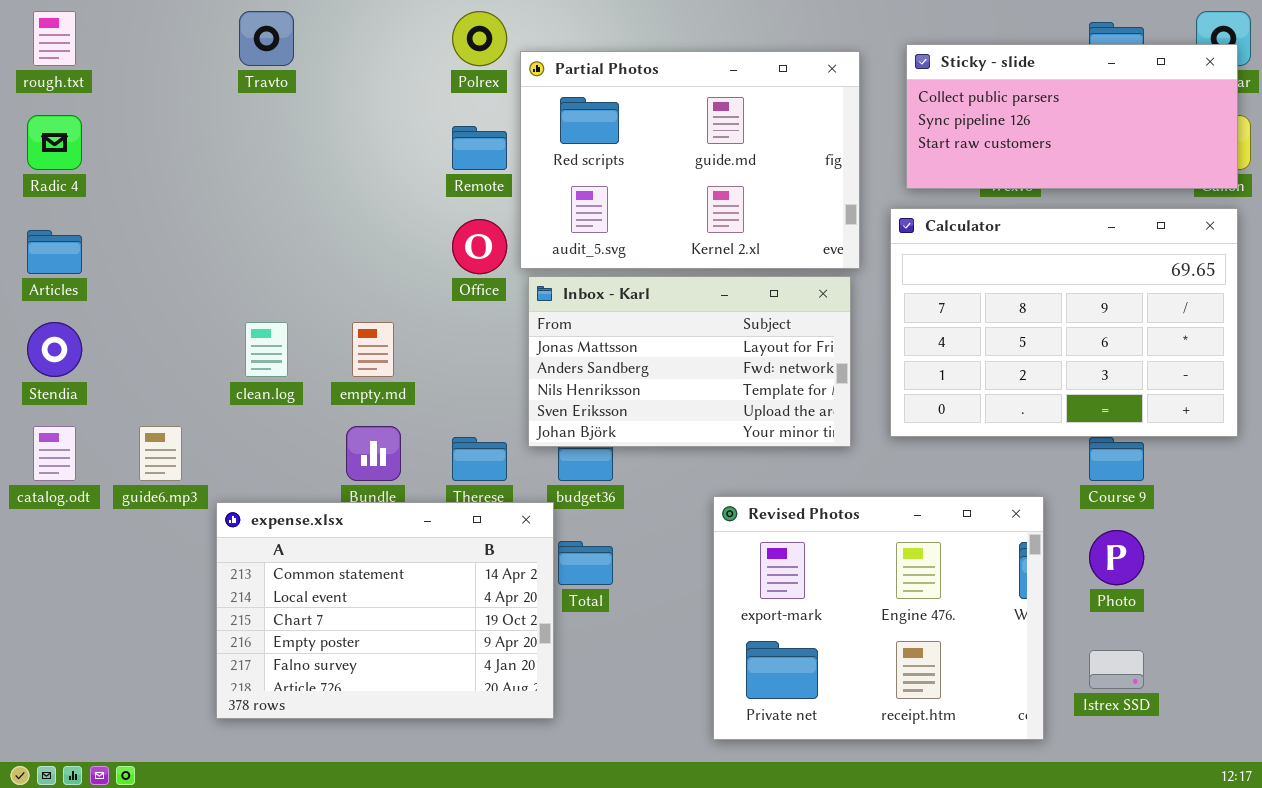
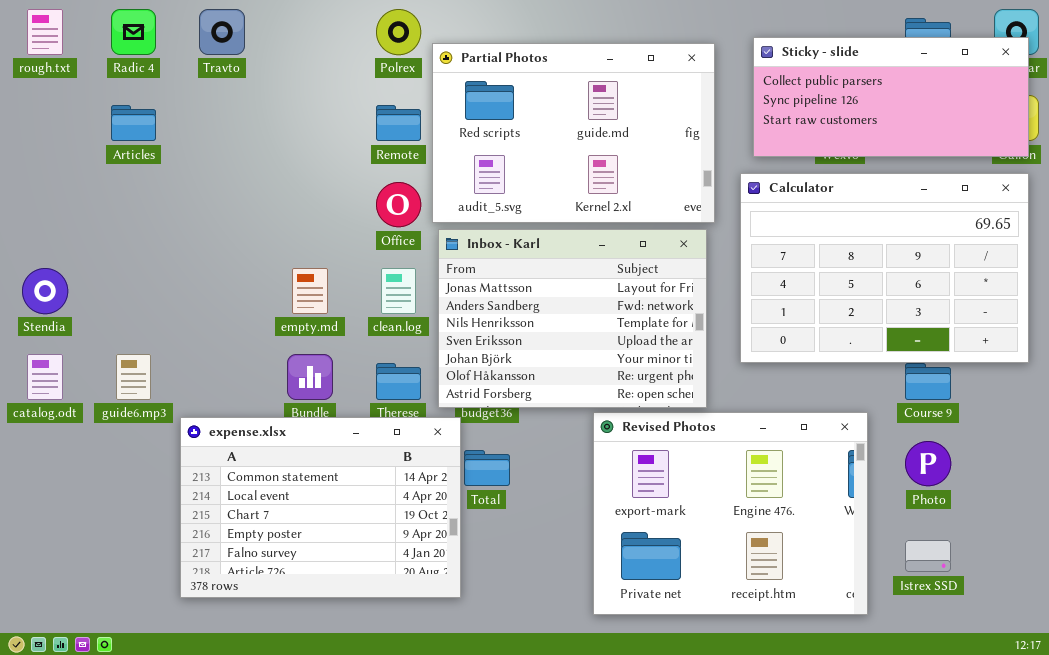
Radic 4: [27,115,82,170] -> [111,9,156,55], moved
Articles: [27,230,82,274] -> [111,105,156,141], moved
Inbox - Karl: [528,276,851,447] -> [438,229,707,408], resized
clean.log: [245,322,288,377] -> [381,268,416,314], moved

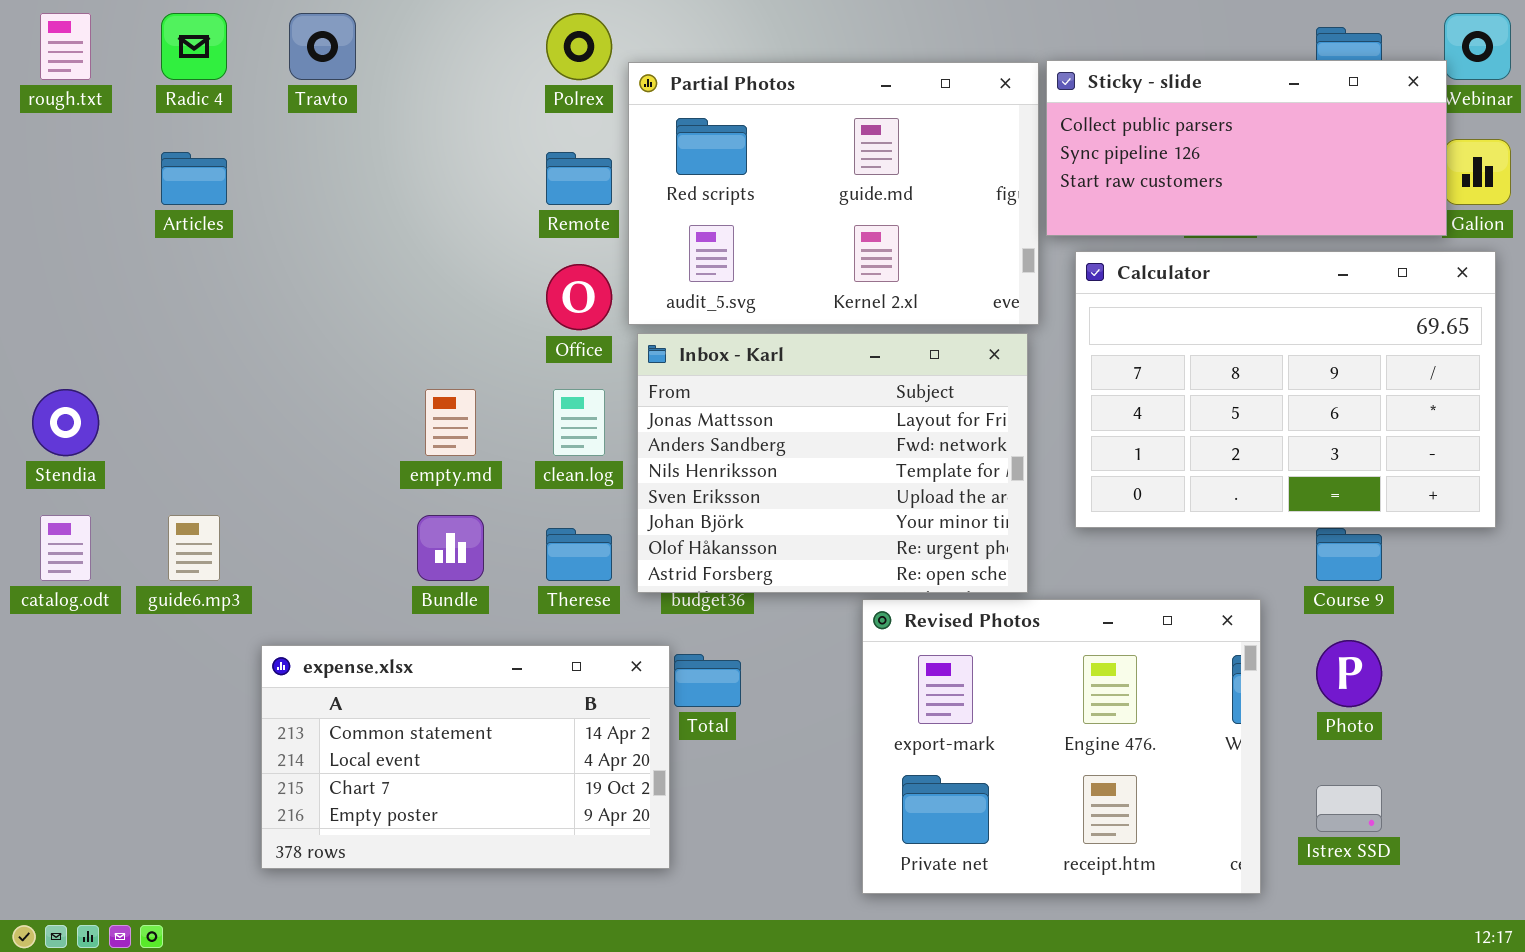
Sticky - slide: [753,37,1029,157] -> [1046,60,1447,236], moved
expense.xlsx: [180,417,461,598] -> [261,645,670,869], resized

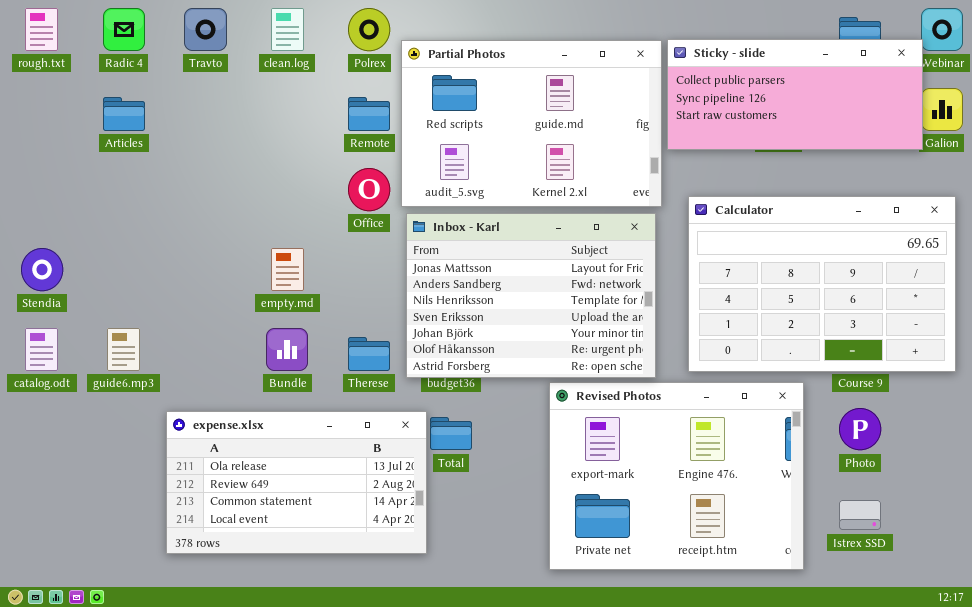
Calculator: [1075,251,1496,528] -> [688,196,956,372], moved
clean.log: [553,389,605,456] -> [271,8,304,51], moved
expense.xlsx: [261,645,670,869] -> [166,411,427,554], scrolled up 2 rows

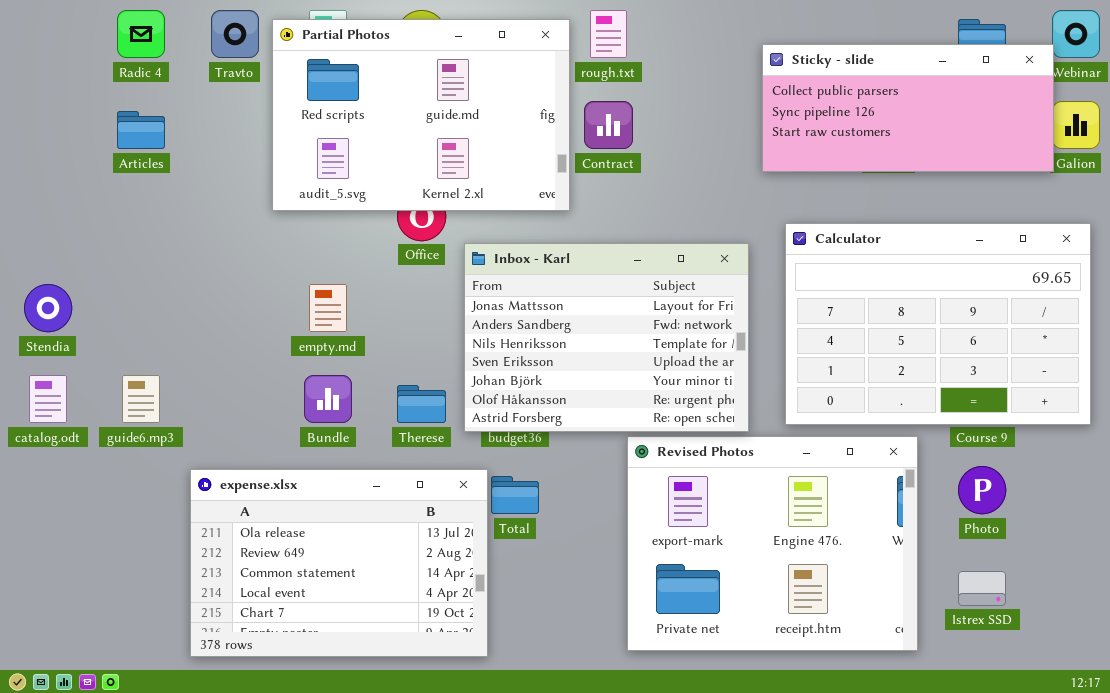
rough.txt: [25,8,58,51] -> [590,10,627,58], moved
Partial Photos: [401,40,662,207] -> [272,19,570,211], moved
expense.xlsx: [166,411,427,554] -> [190,469,488,657], resized

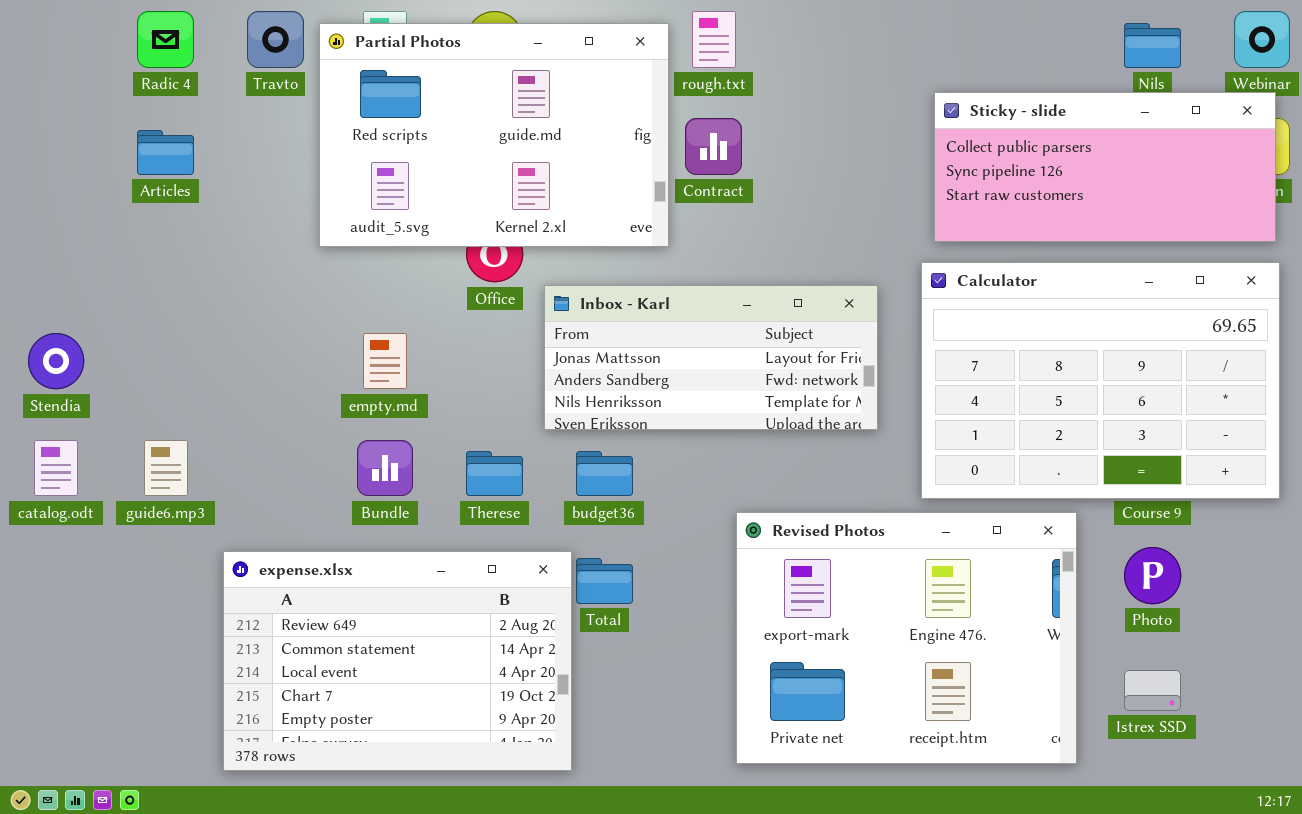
Sticky - slide: [762,44,1054,172] -> [934,92,1276,242], moved
Inbox - Karl: [464,243,749,432] -> [544,285,878,430], resized
expense.xlsx: [190,469,488,657] -> [223,551,572,771], scrolled down 1 row

